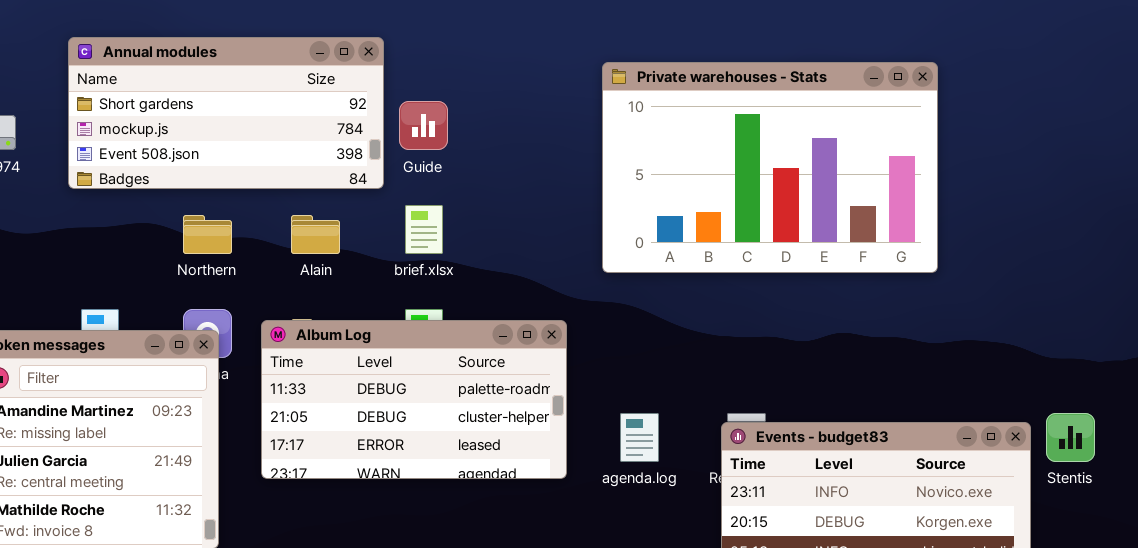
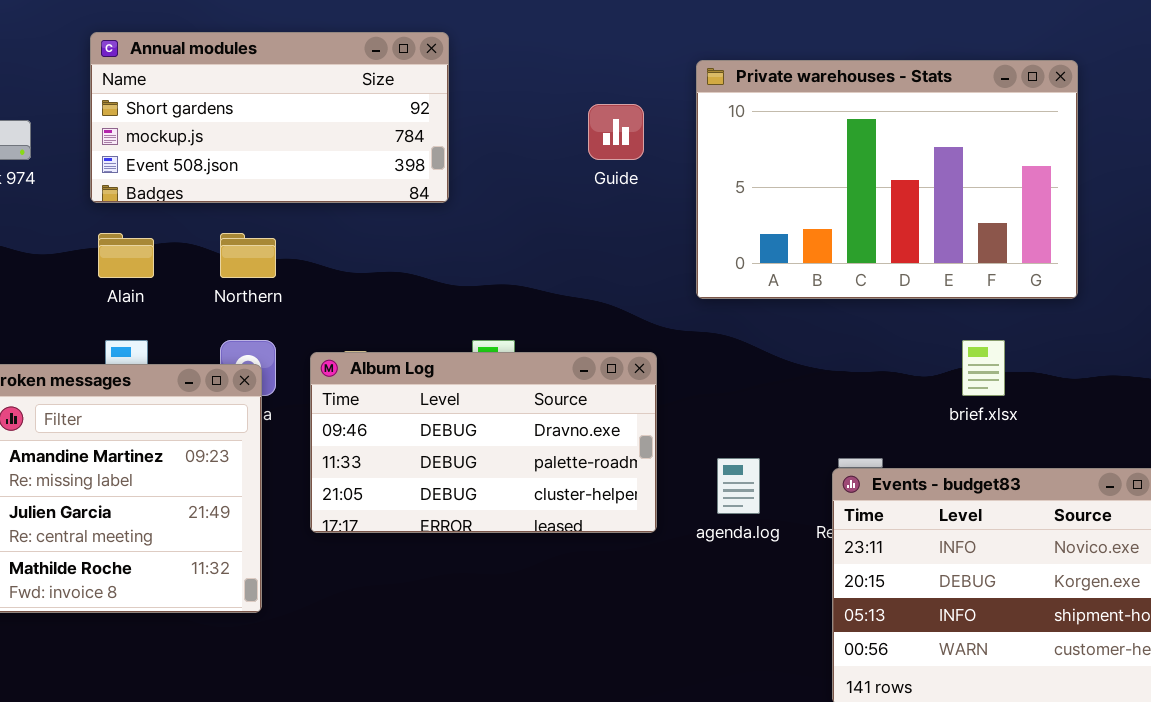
Guide: [399,101,448,150] -> [588,104,644,160], moved
brief.xlsx: [405,205,443,254] -> [962,340,1005,396], moved
Alain: [291,215,340,254] -> [98,233,154,278], moved
Album Log: [261,320,567,479] -> [310,352,657,533], scrolled up 1 row

